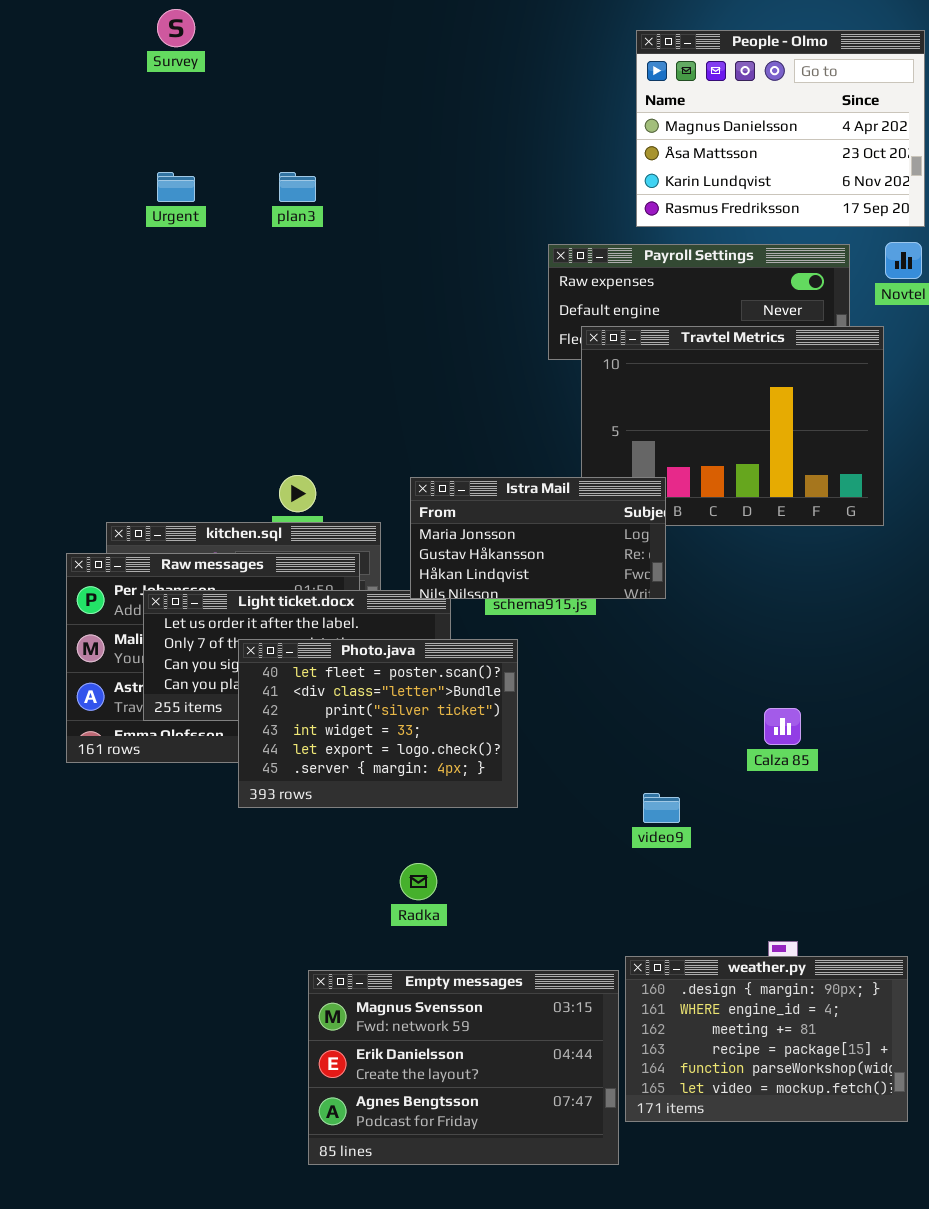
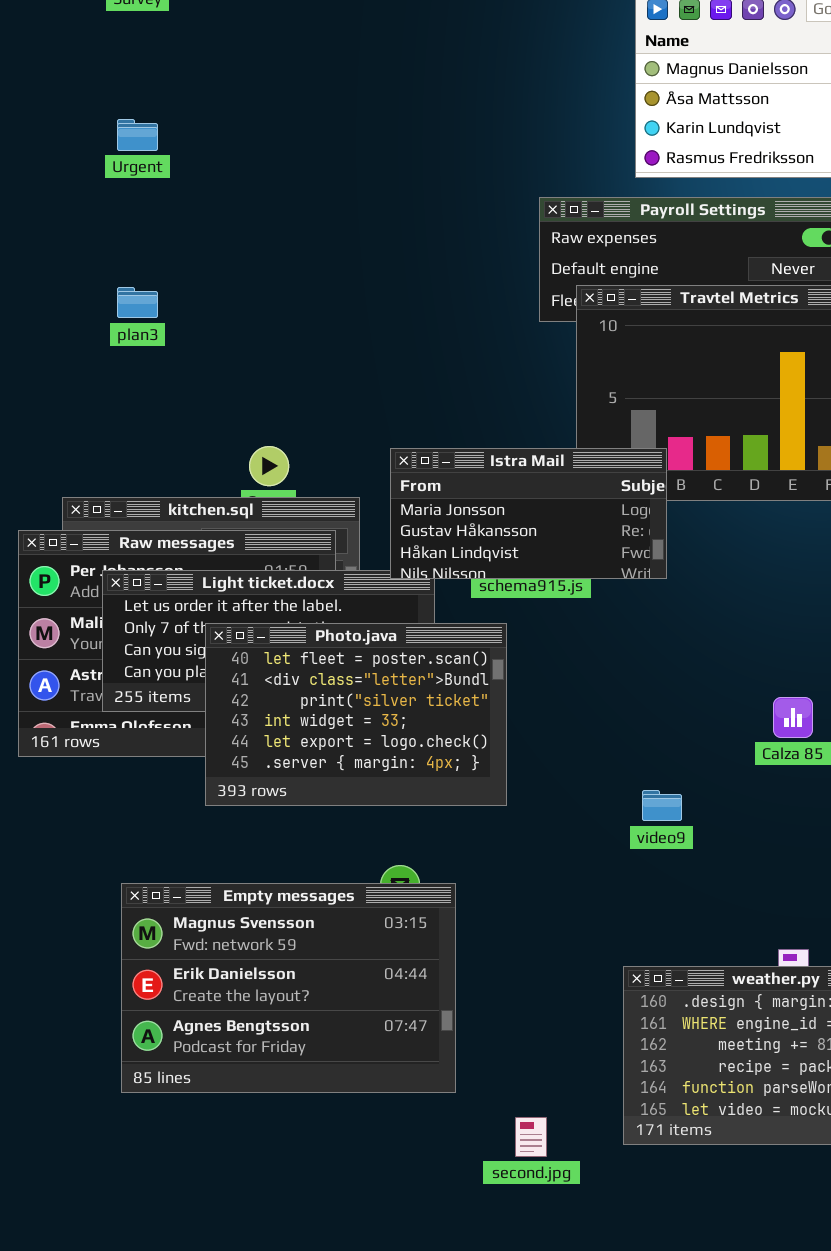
plan3: [279,172,316,202] -> [117,287,158,318], moved
Empty messages: [308,970,619,1165] -> [121,883,456,1093], moved

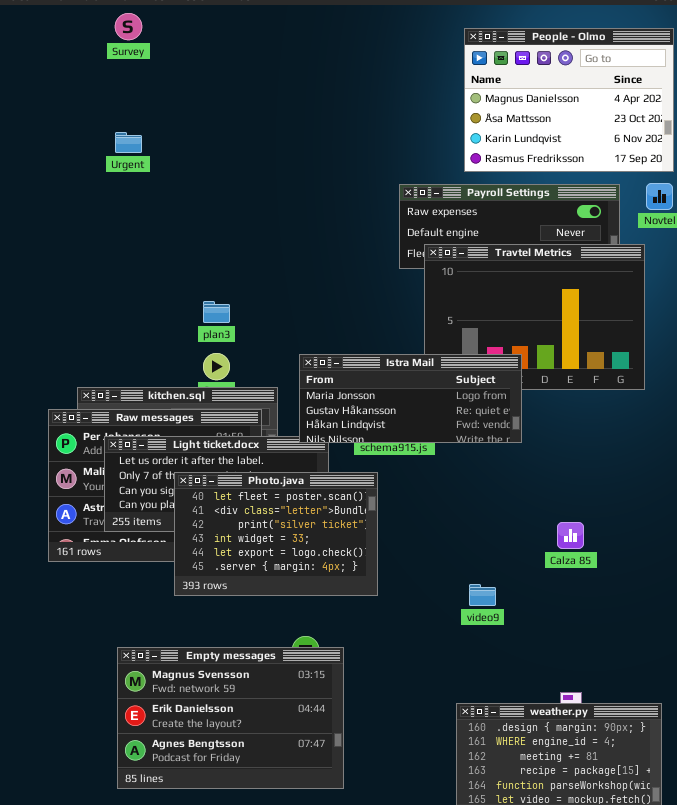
plan3: [117,287,158,318] -> [203,301,230,323], moved
Istra Mail: [390,448,667,579] -> [299,354,522,443], resized

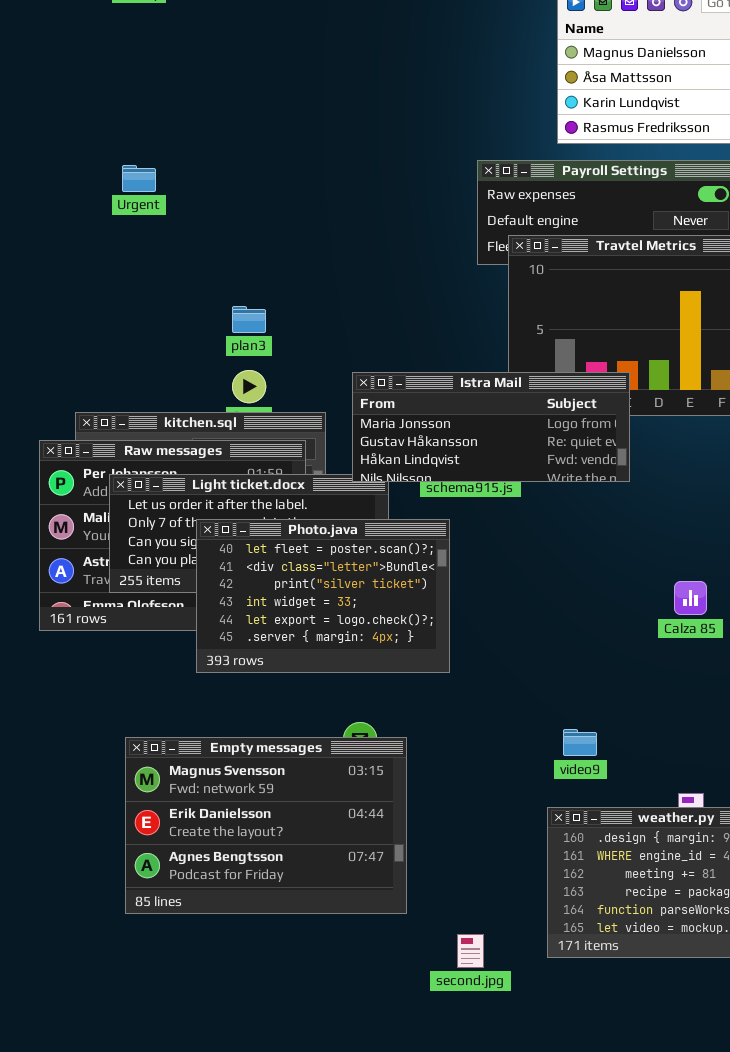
Urgent: [115,132,142,153] -> [122,165,156,192], moved
video9: [469,584,496,606] -> [563,729,597,756], moved

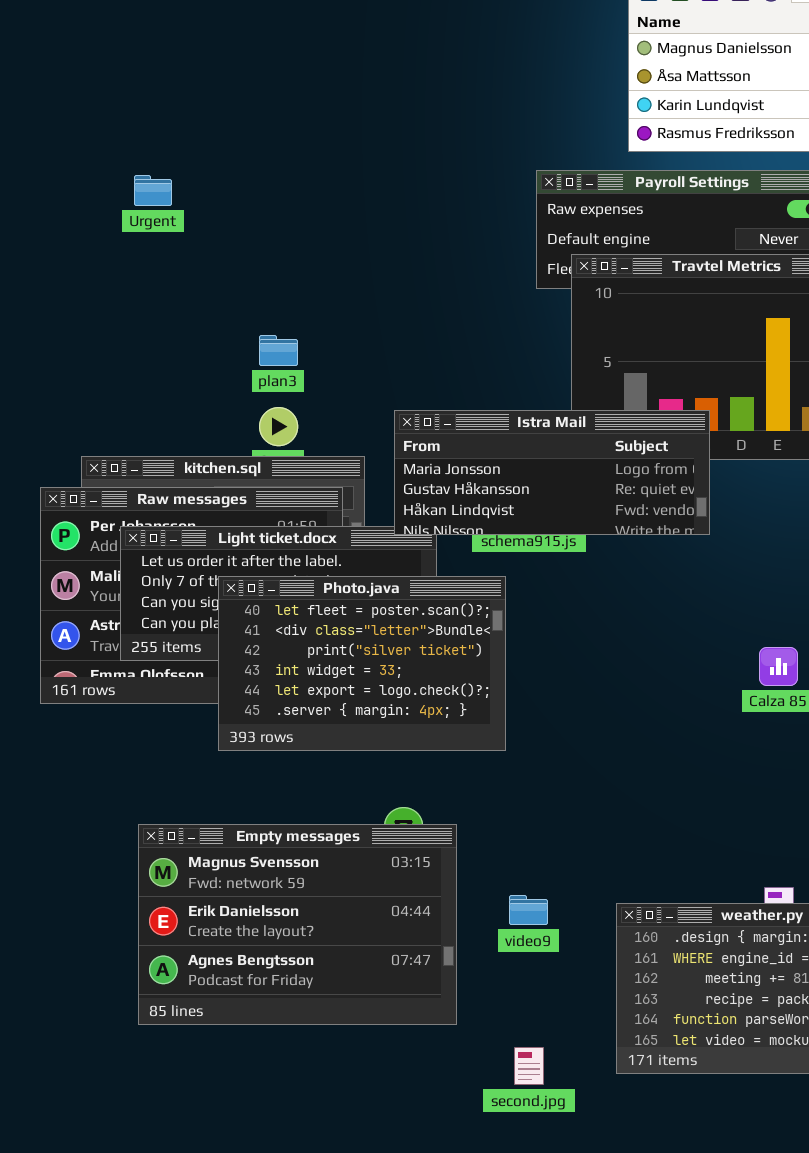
video9: [563,729,597,756] -> [509,895,548,925], moved

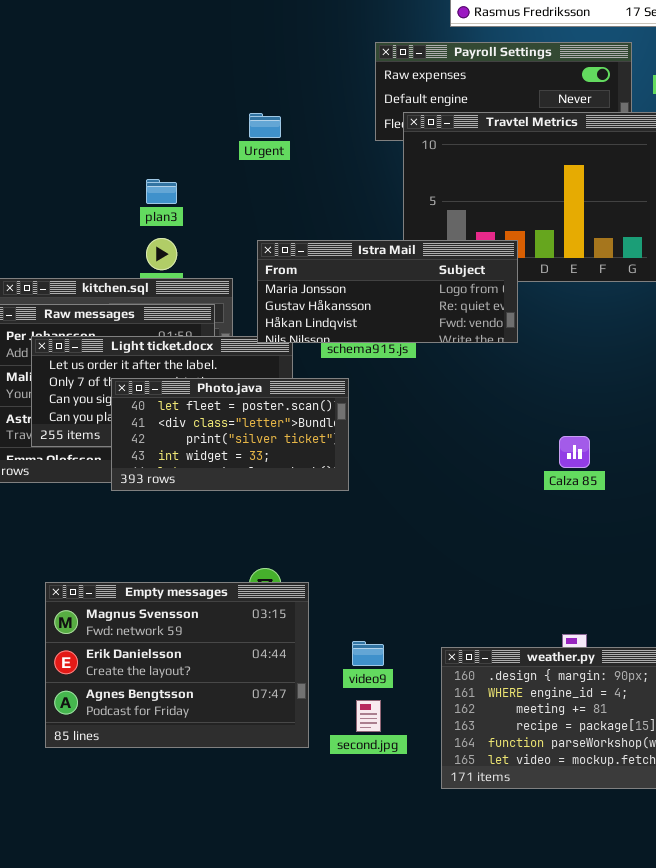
Urgent: [134,175,172,206] -> [249,113,281,138], moved
Photo.java: [218,576,506,751] -> [111,378,349,491], resized
second.jpg: [514,1047,544,1085] -> [356,700,381,732], moved

